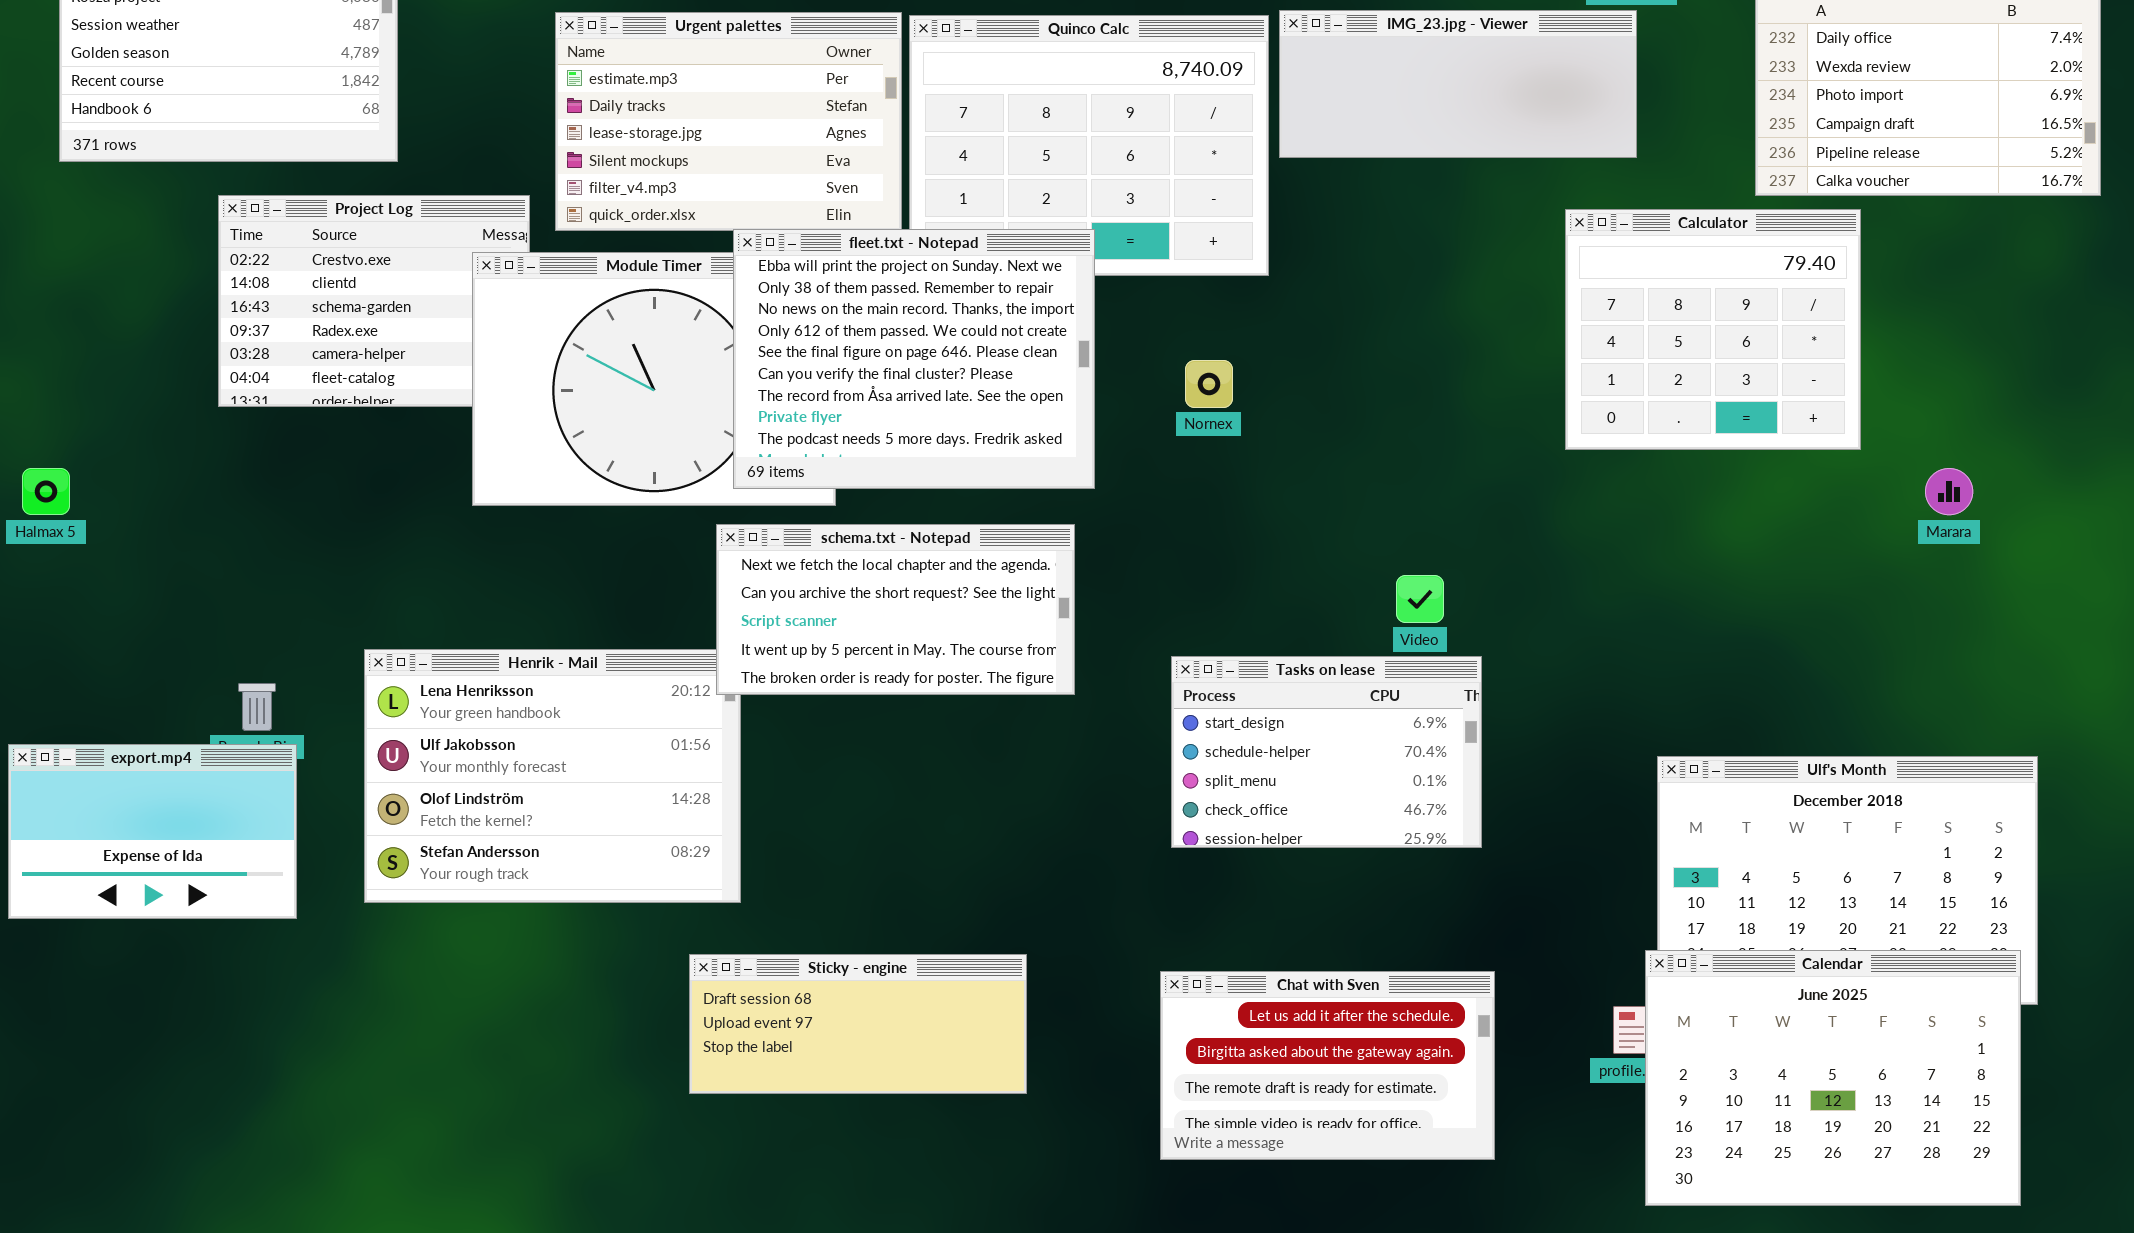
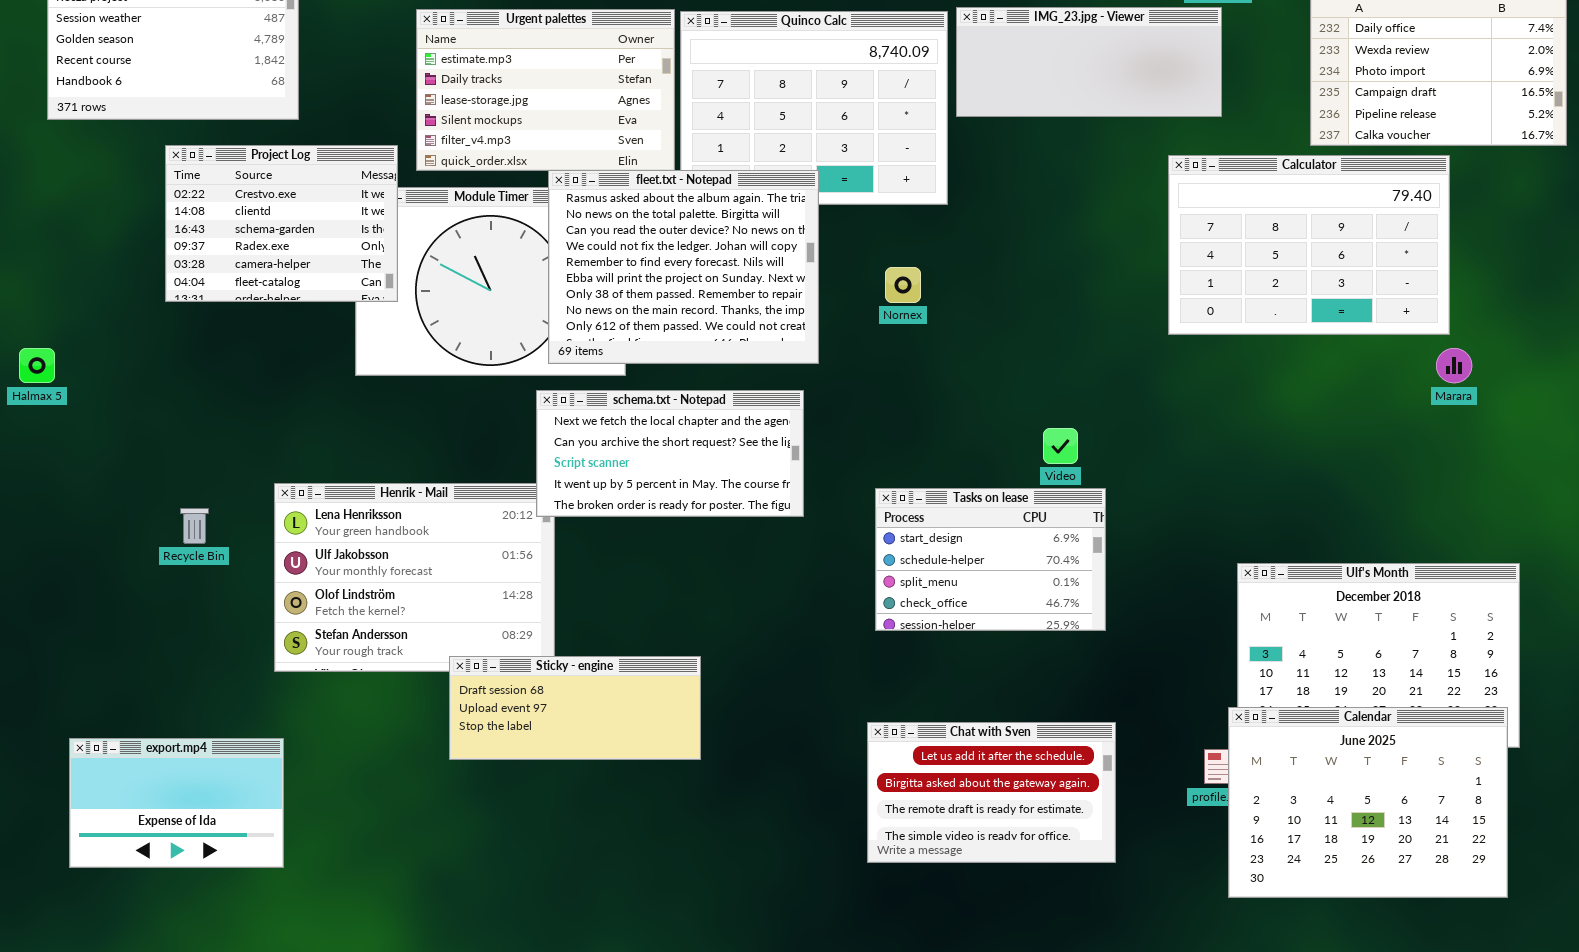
Project Log: [218,195,530,407] -> [165,145,398,302], raised
Calculator: [1565,209,1861,450] -> [1168,155,1450,335], resized
fleet.txt - Notepad: [733,229,1095,489] -> [548,170,819,364], scrolled up 5 rows
export.mp4: [8,744,297,919] -> [69,738,284,868], moved
Sticky - engine: [689,954,1027,1094] -> [449,656,701,760], moved

